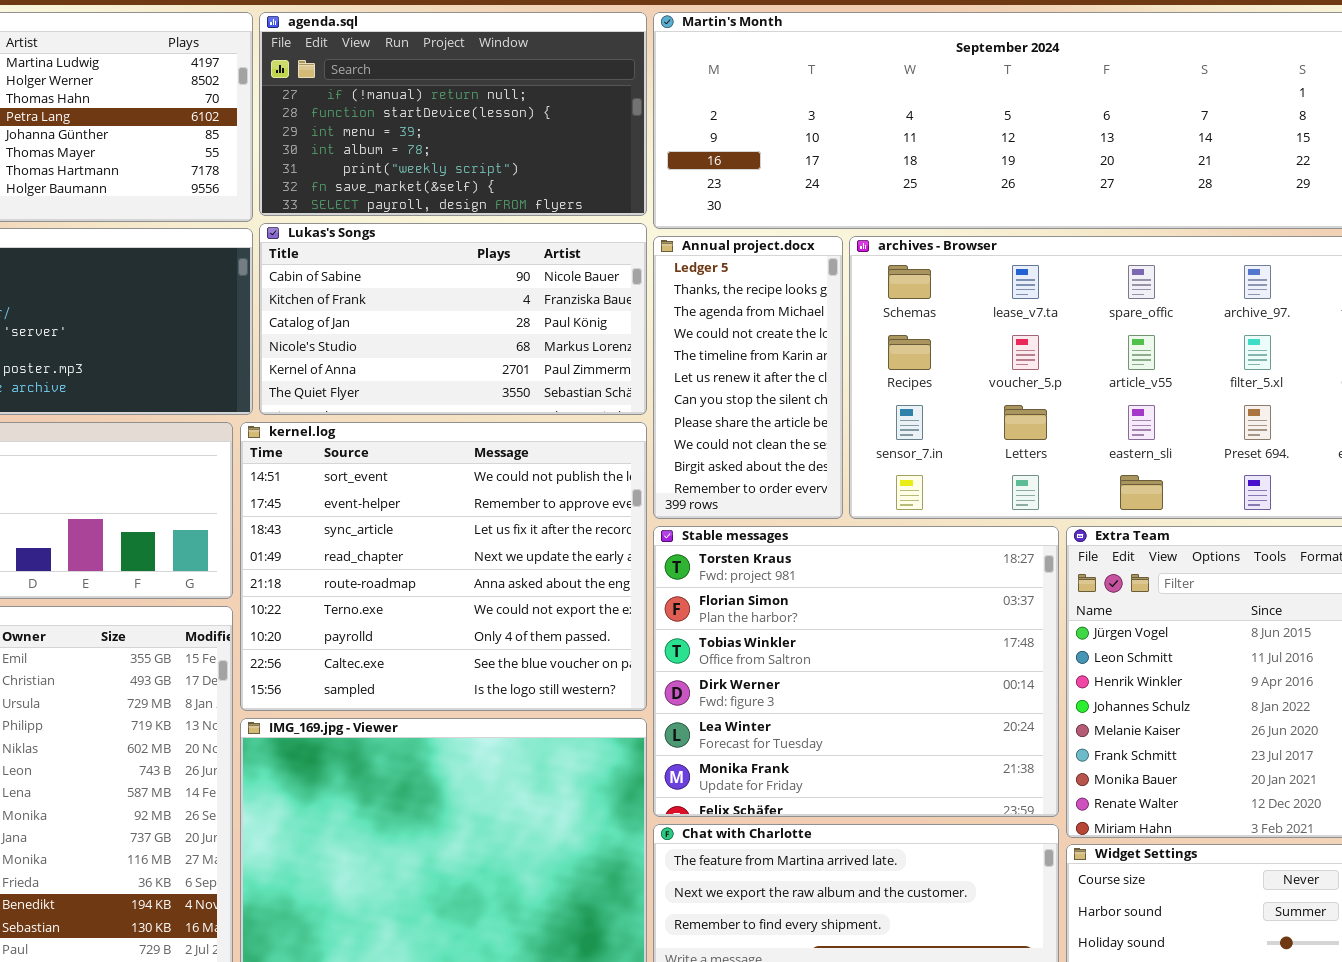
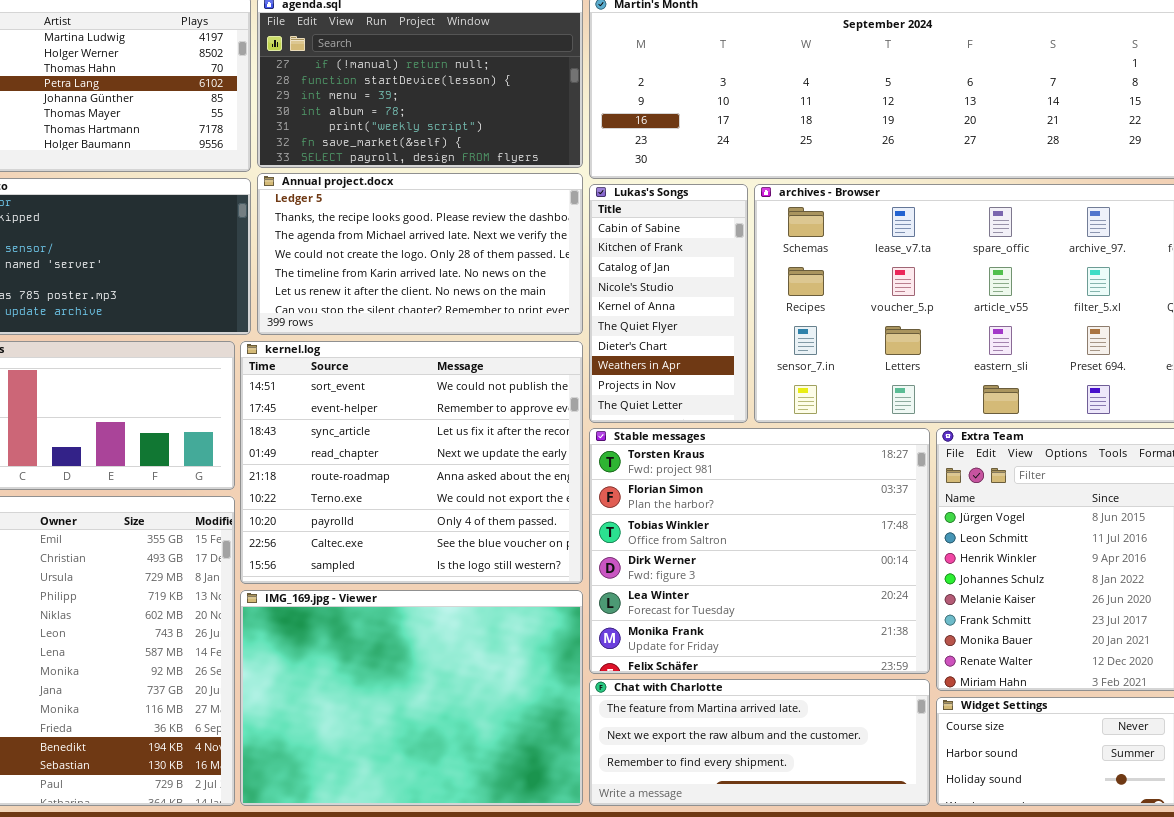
Lukas's Songs: [259,223,647,415] -> [589,184,748,423], moved, resized
Annual project.docx: [653,236,843,519] -> [257,173,583,335], moved, resized

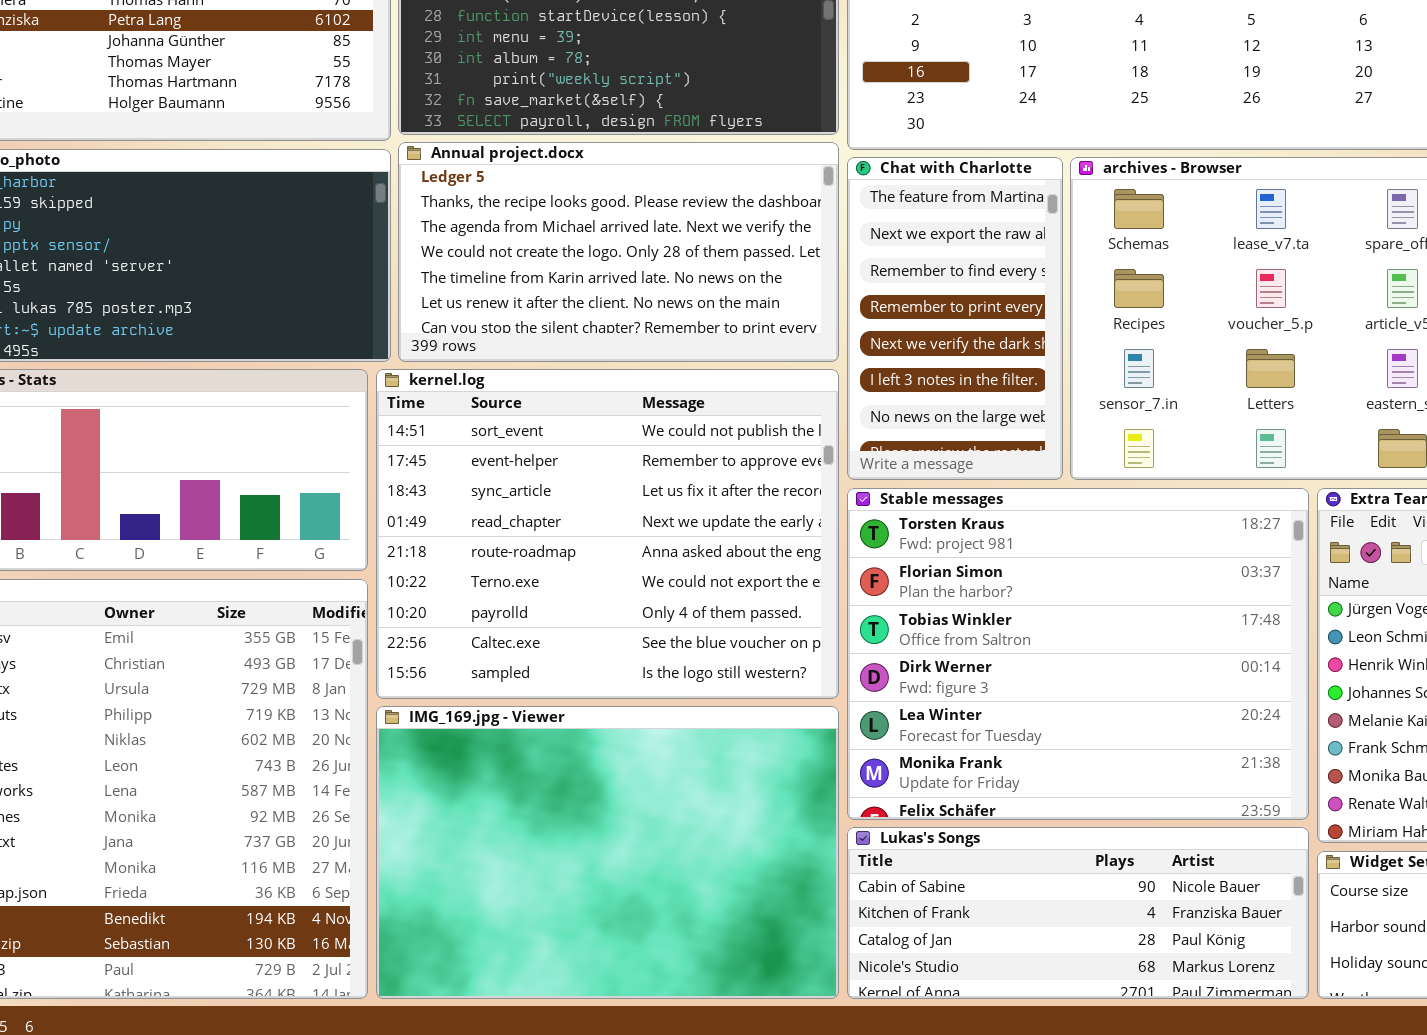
Lukas's Songs: [589,184,748,423] -> [847,827,1309,999], moved, resized
Chat with Charlotte: [589,679,930,806] -> [847,157,1063,480], moved, resized

